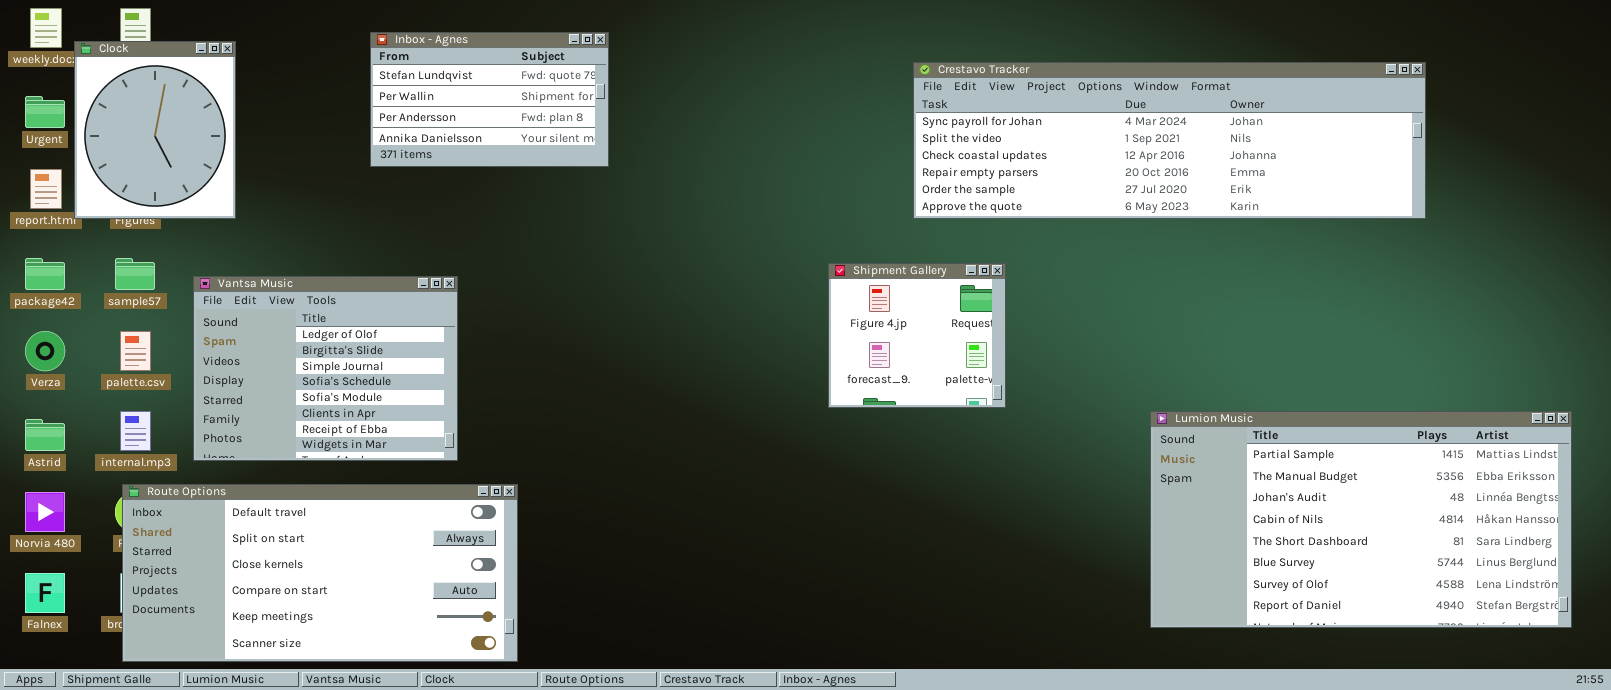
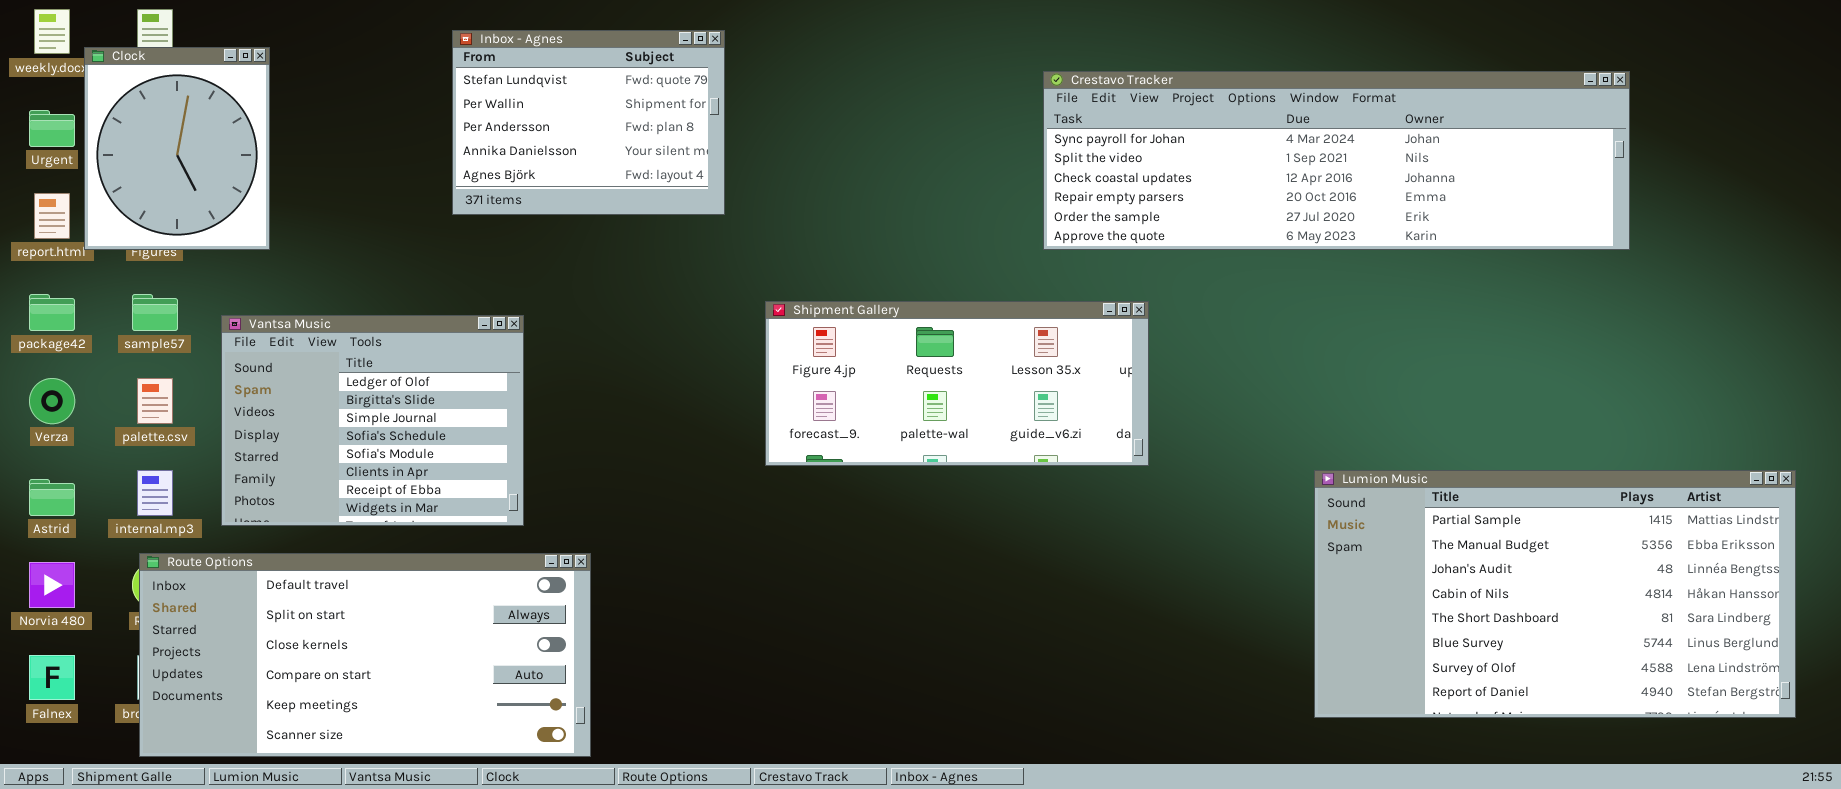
Inbox - Agnes: [370,32,609,167] -> [452,30,725,215], moved, resized
Shipment Gallery: [828,263,1006,408] -> [765,301,1149,466], resized

